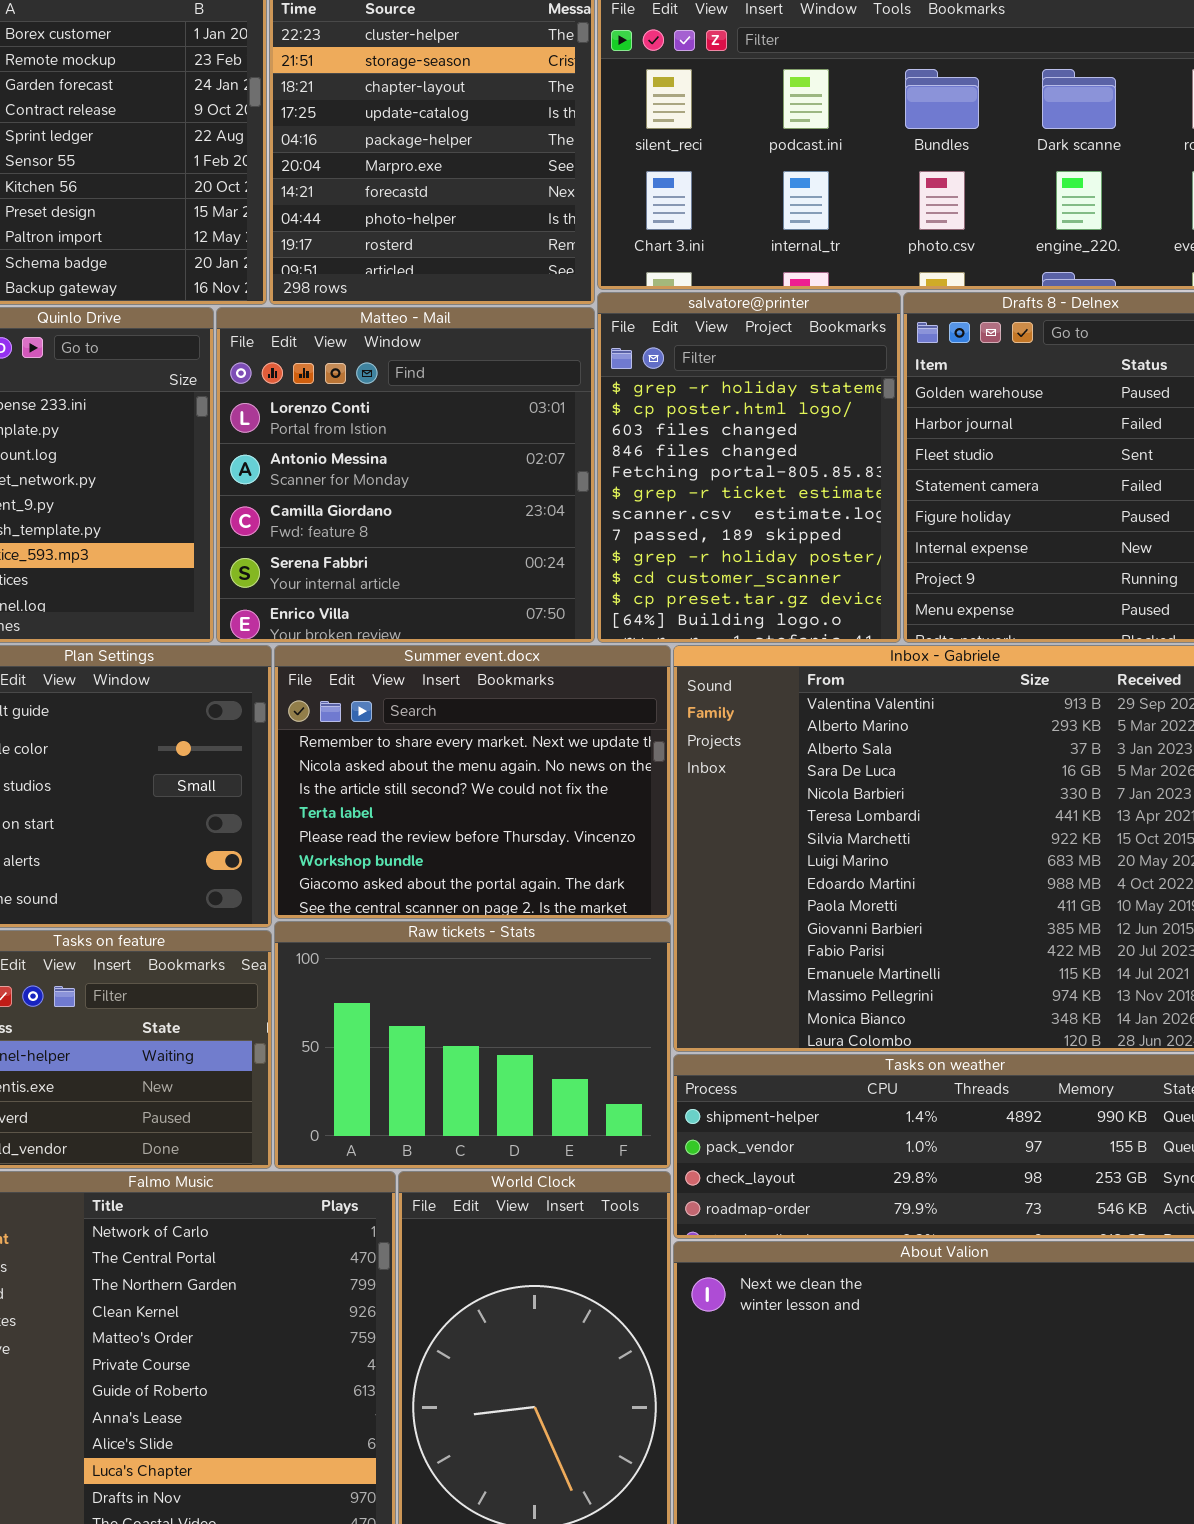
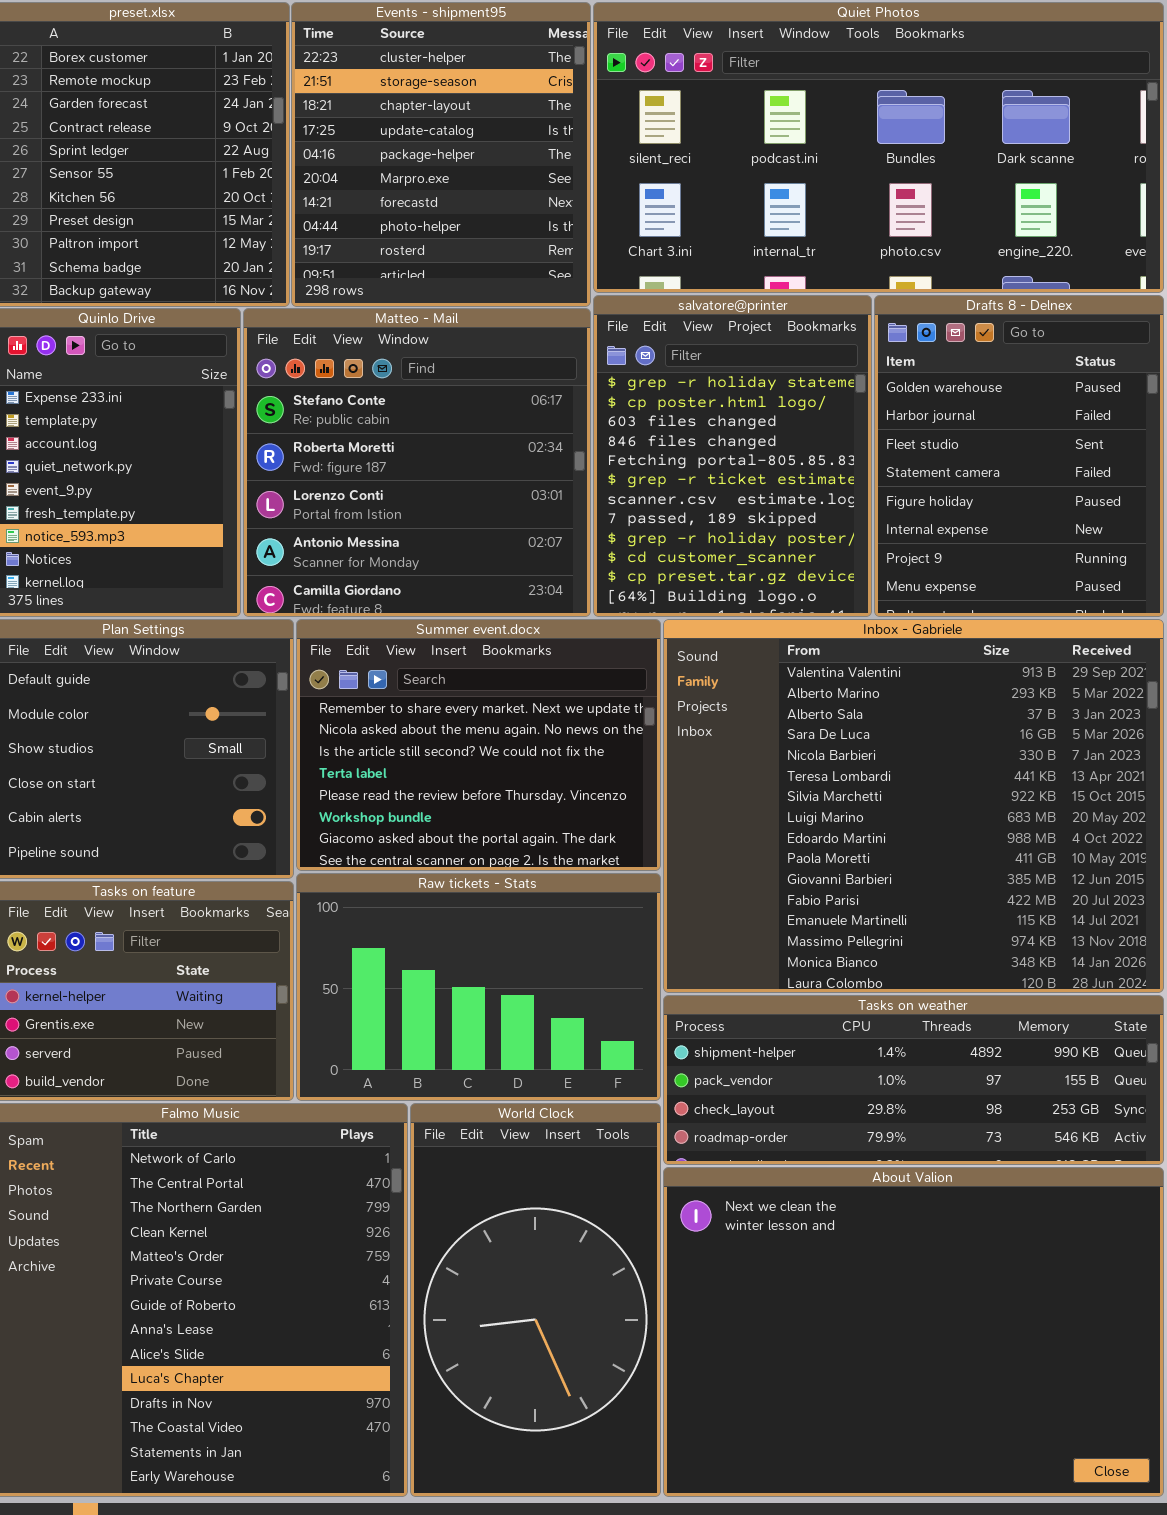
Matteo - Mail: [216,307,595,643] -> [243,308,591,617], scrolled up 2 rows

